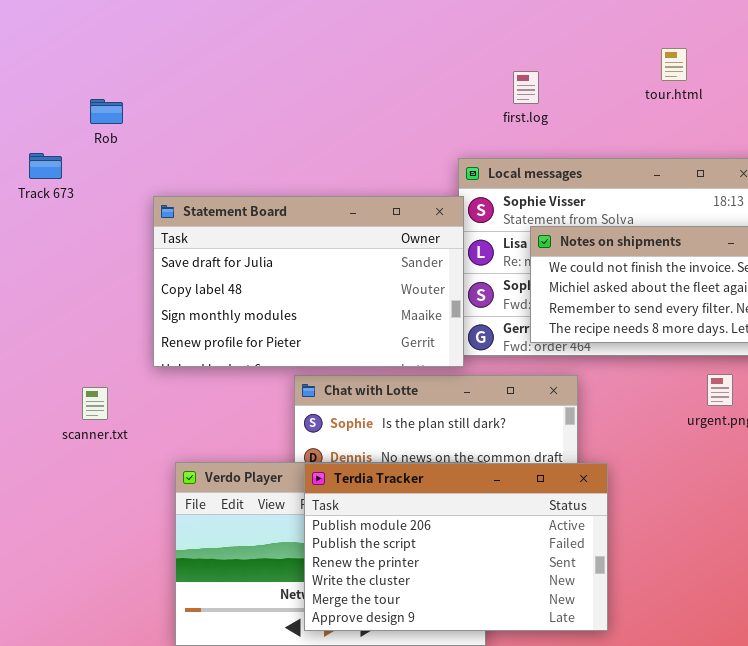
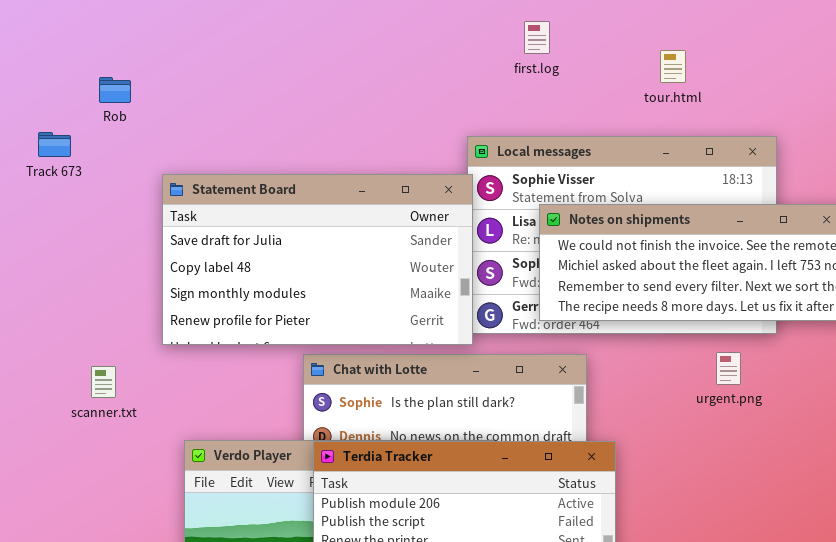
tour.html: [661,48,687,81] -> [660,50,686,83], moved
first.log: [513,71,539,104] -> [524,21,550,54], moved

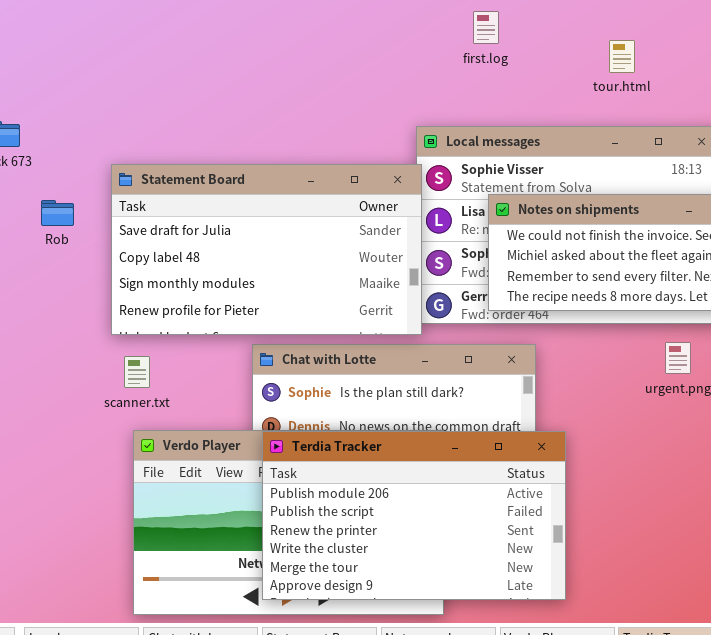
Rob: [99,77,131,103] -> [41,200,74,226], moved
scanner.txt: [91,366,116,398] -> [124,356,150,388], moved

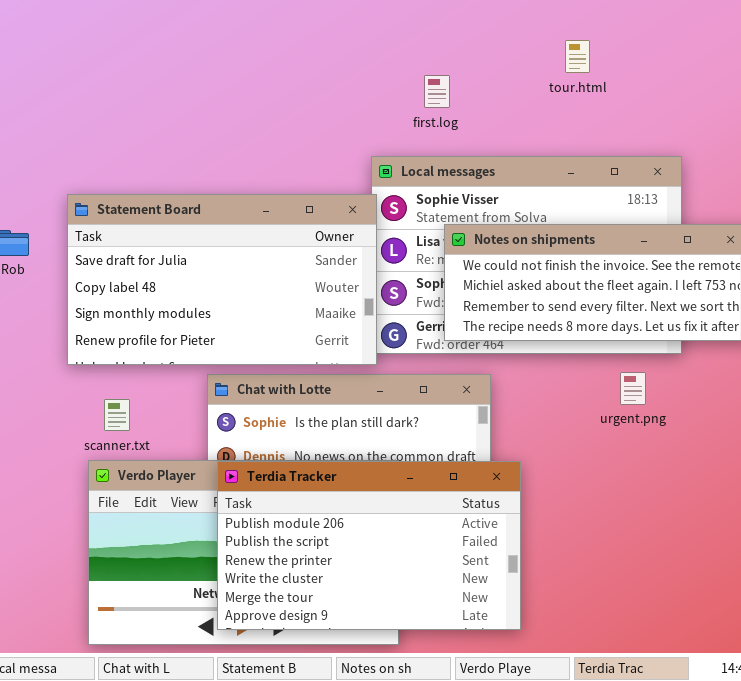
first.log: [473,11,499,44] -> [424,75,450,108], moved
tour.html: [609,40,635,73] -> [565,40,590,73], moved
scanner.txt: [124,356,150,388] -> [104,399,130,431], moved

